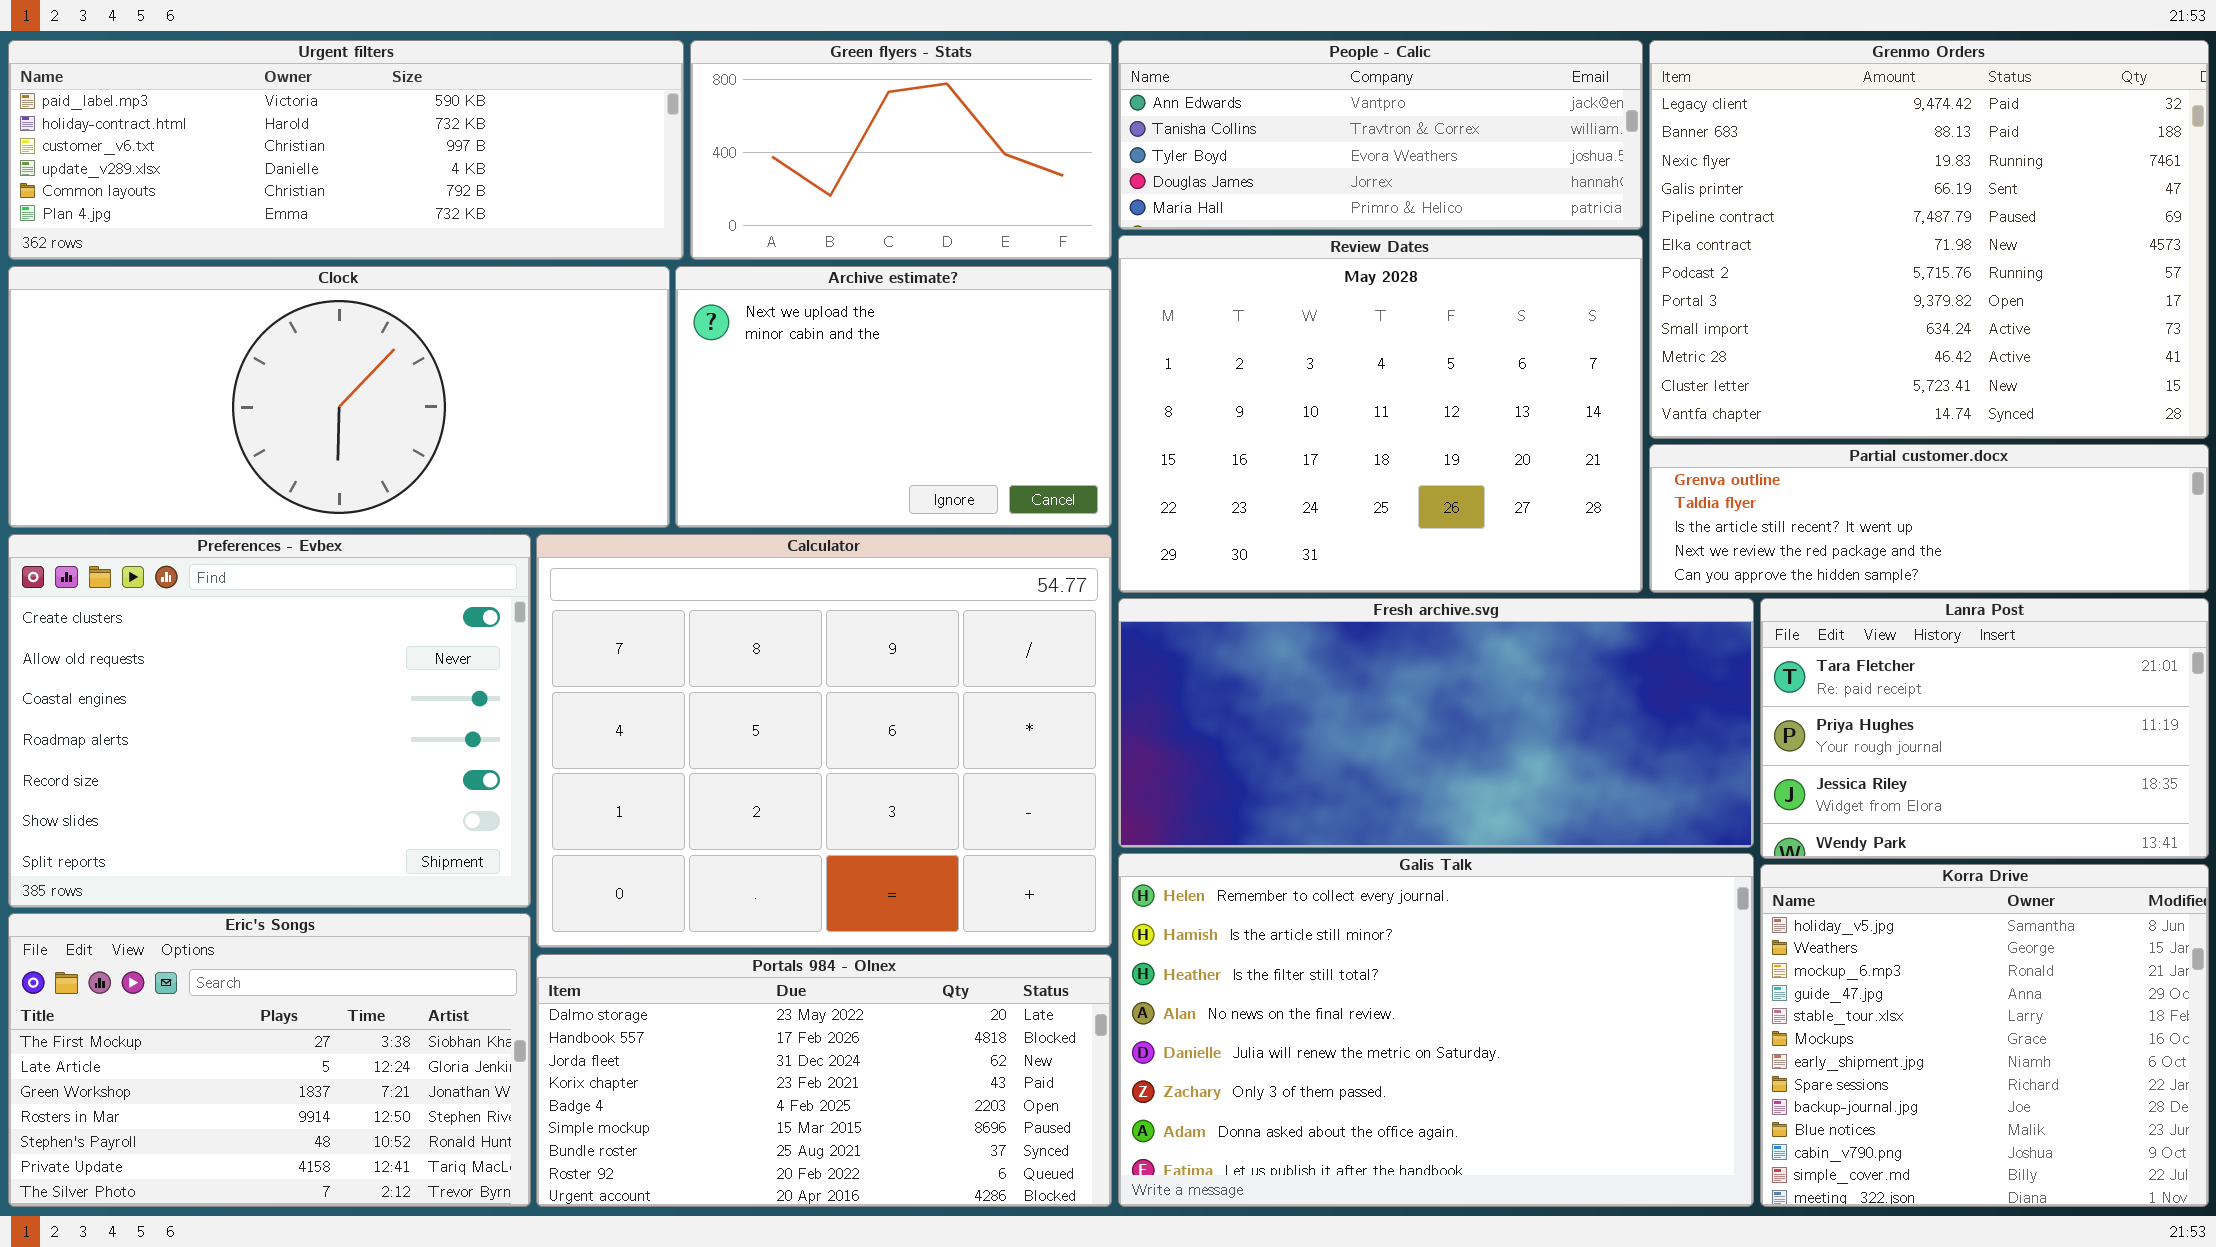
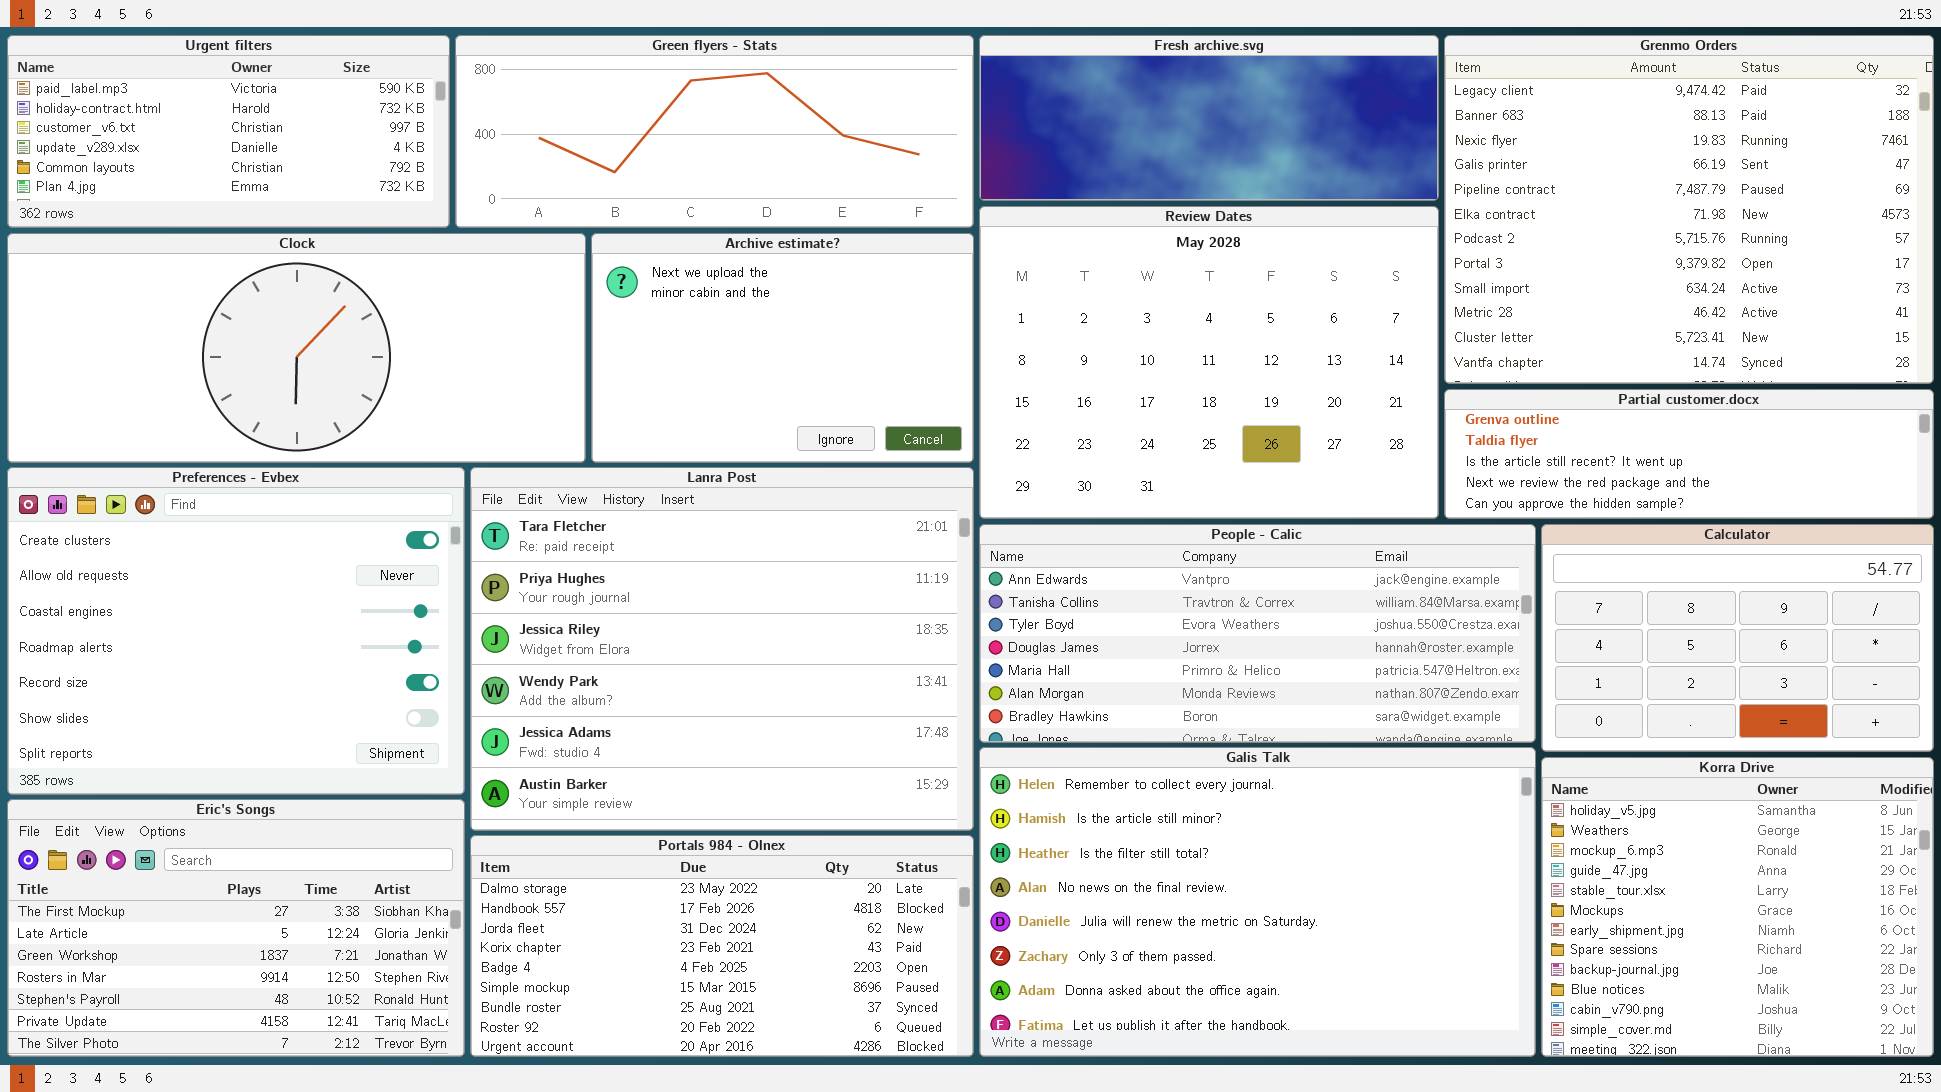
Urgent filters: [8,40,684,260] -> [7,35,450,228], resized
Green flyers - Stats: [690,40,1112,260] -> [455,35,974,228], resized
People - Calic: [1118,40,1643,230] -> [979,524,1536,743], moved, resized
Calculator: [536,534,1112,948] -> [1541,524,1934,752], moved, resized
Fresh archive.svg: [1118,598,1754,848] -> [979,35,1439,201], moved, resized
Lanra Post: [1760,598,2209,859] -> [470,467,974,831], moved, resized

